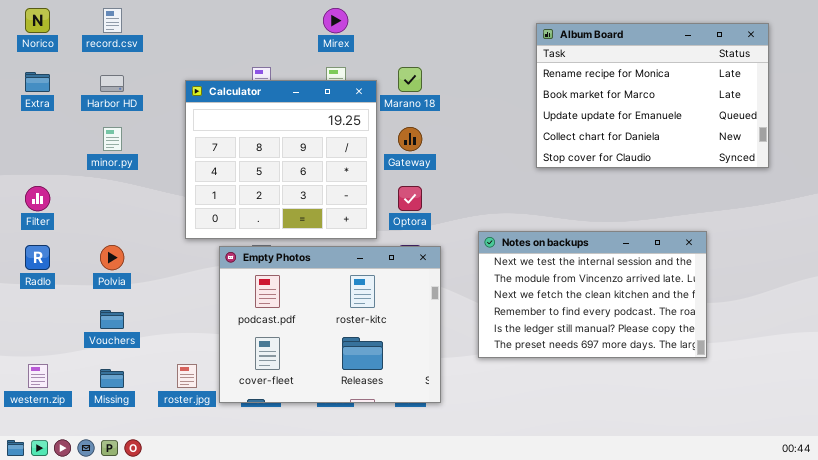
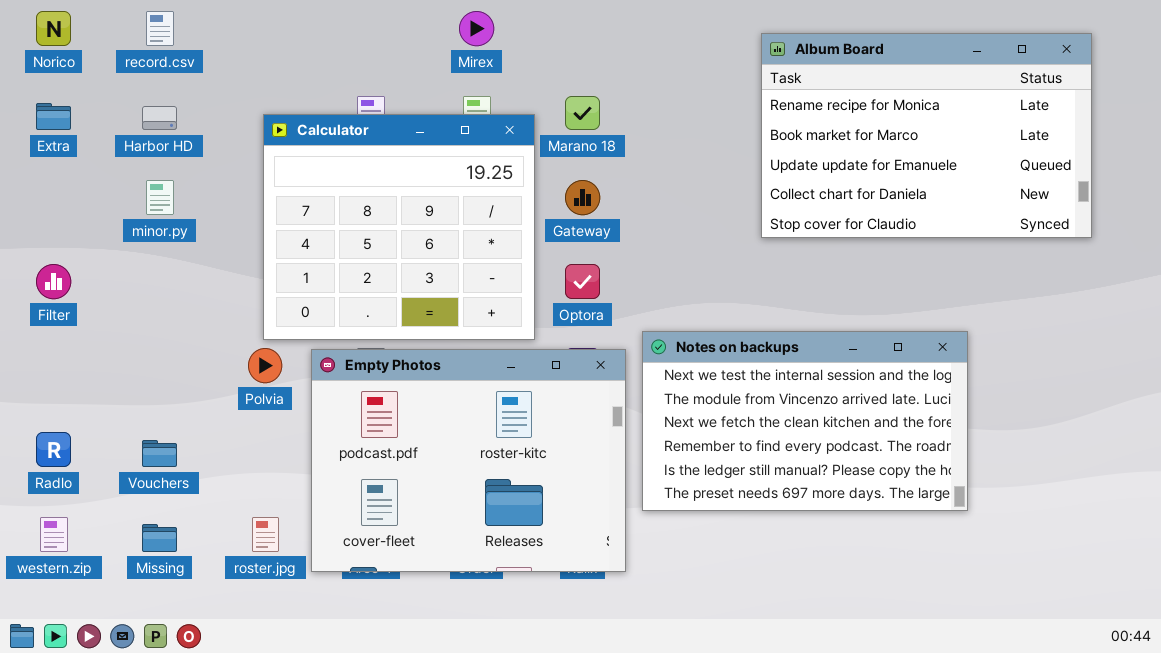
Notes on backups: [478,231,707,358] -> [642,331,968,511], moved
Radlo: [25,245,50,270] -> [36,432,71,467], moved
Polvia: [100,245,124,270] -> [248,348,282,383], moved

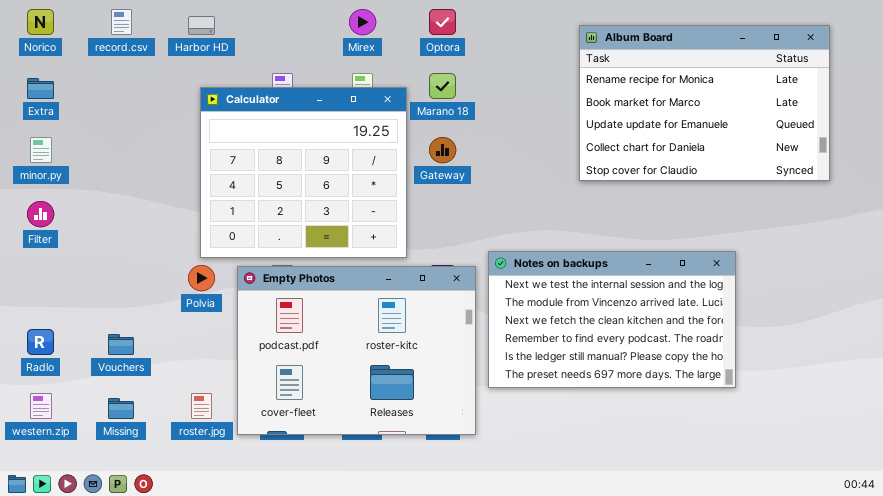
Harbor HD: [142,106,177,130] -> [188,16,215,35], moved
minor.py: [146,180,174,215] -> [30,137,52,163], moved
Optora: [565,264,600,299] -> [429,9,456,35], moved

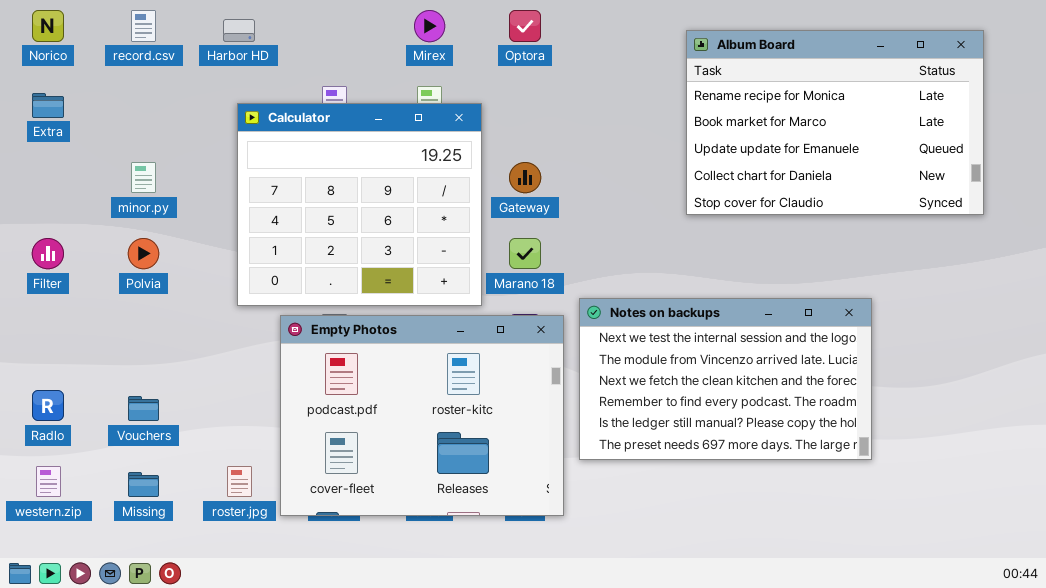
Marano 18: [429,73,456,99] -> [509,238,541,269], moved
minor.py: [30,137,52,163] -> [131,162,156,193], moved
Polvia: [188,265,215,291] -> [128,238,159,269], moved

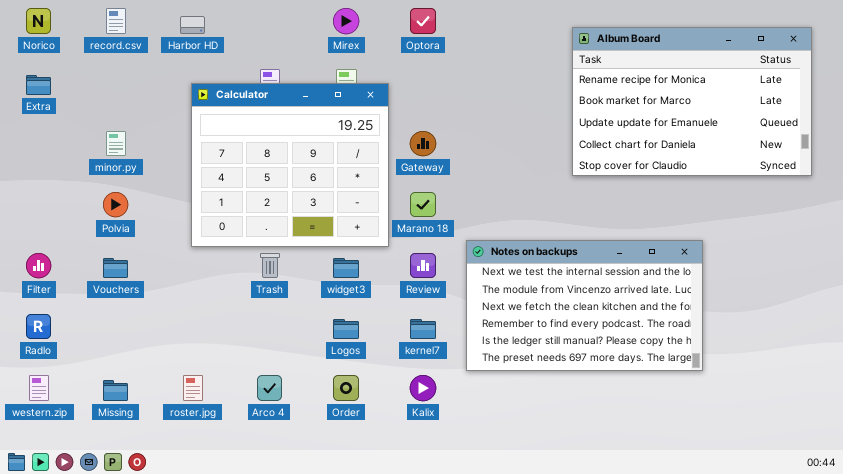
Album Board: [686,30,984,215] -> [572,27,812,176], moved
Filter: [32,238,64,269] -> [26,253,51,278], moved
Empty Photos: [280,315,564,516] -> none, closed
Vouchers: [128,396,159,421] -> [103,258,128,278], moved

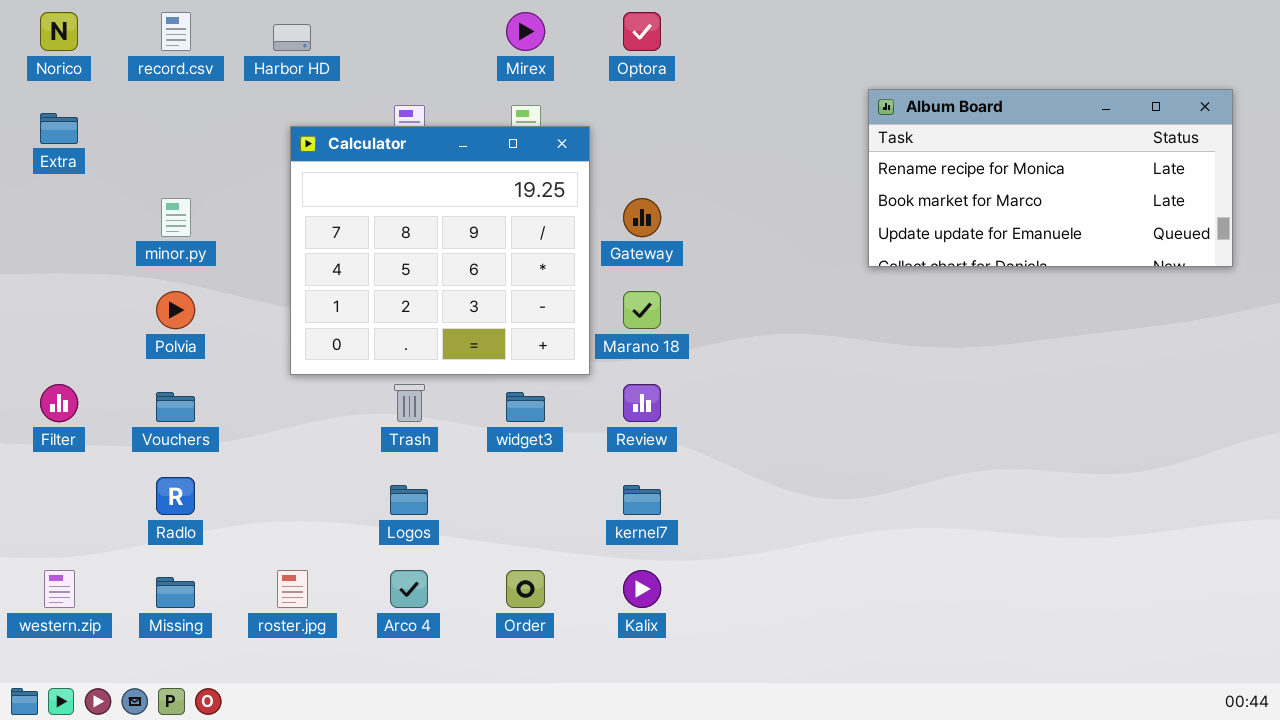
Album Board: [572,27,812,176] -> [868,89,1233,267], resized
Notes on backups: [466,240,703,371] -> none, closed
Radlo: [26,314,51,339] -> [156,477,195,515], moved
Logos: [333,319,359,339] -> [390,485,428,515], moved

